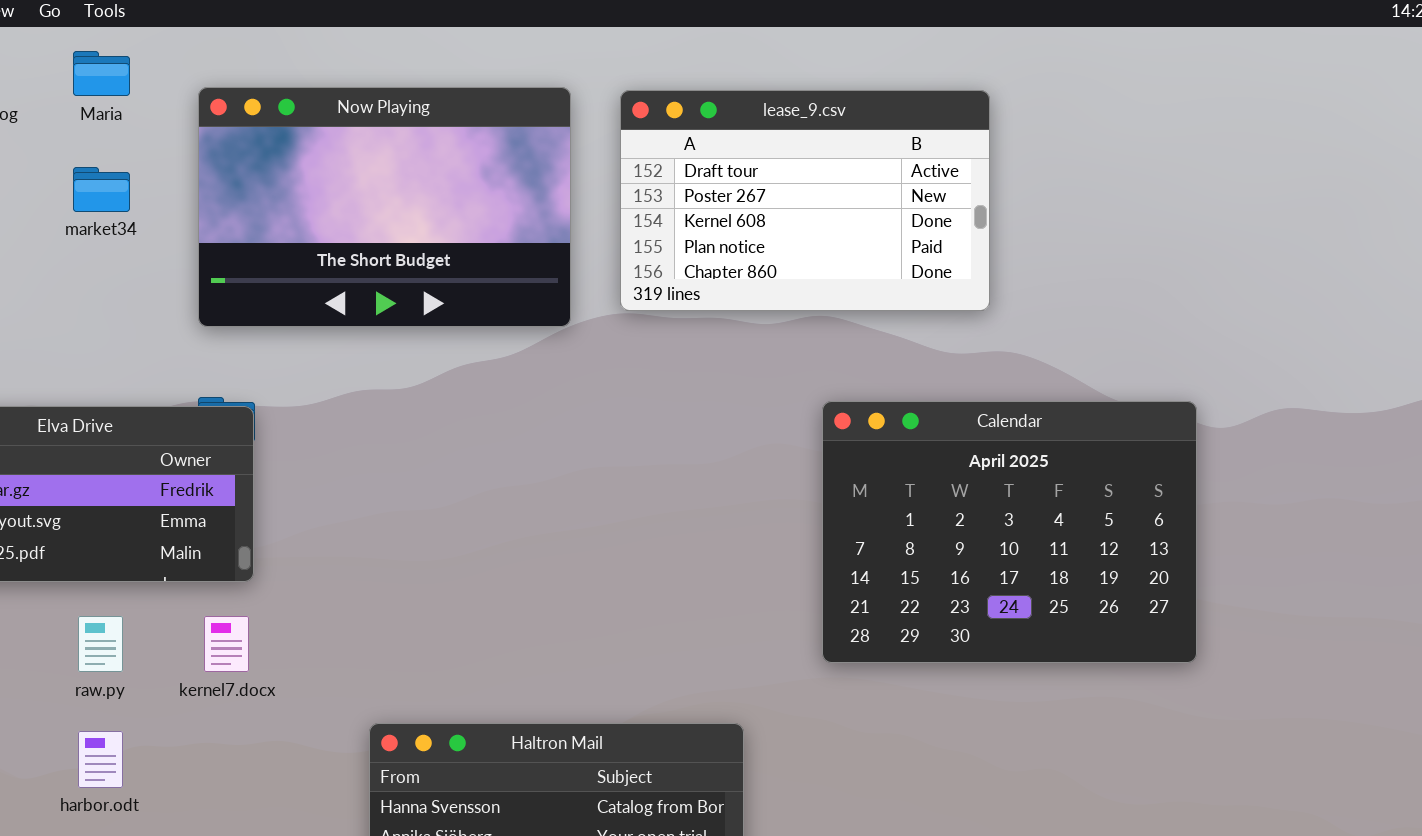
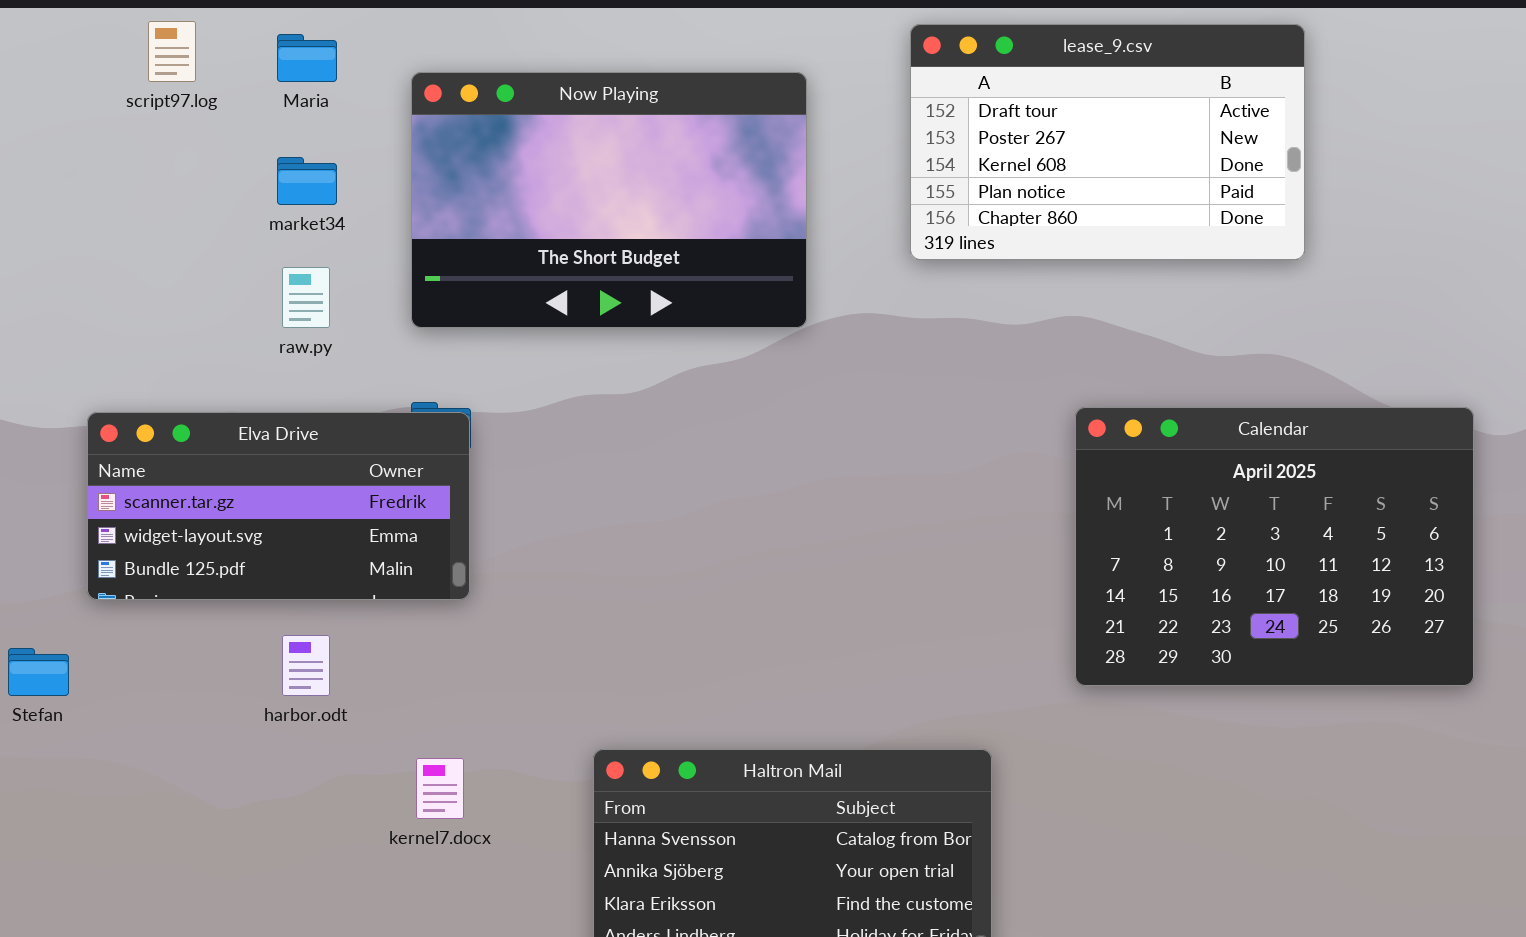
lease_9.csv: [620,90,990,311] -> [910,24,1305,260], moved
raw.py: [78,616,123,672] -> [282,267,330,328], moved
kernel7.docx: [204,616,249,672] -> [416,758,464,819], moved
harbor.odt: [78,731,123,788] -> [282,635,330,696], moved

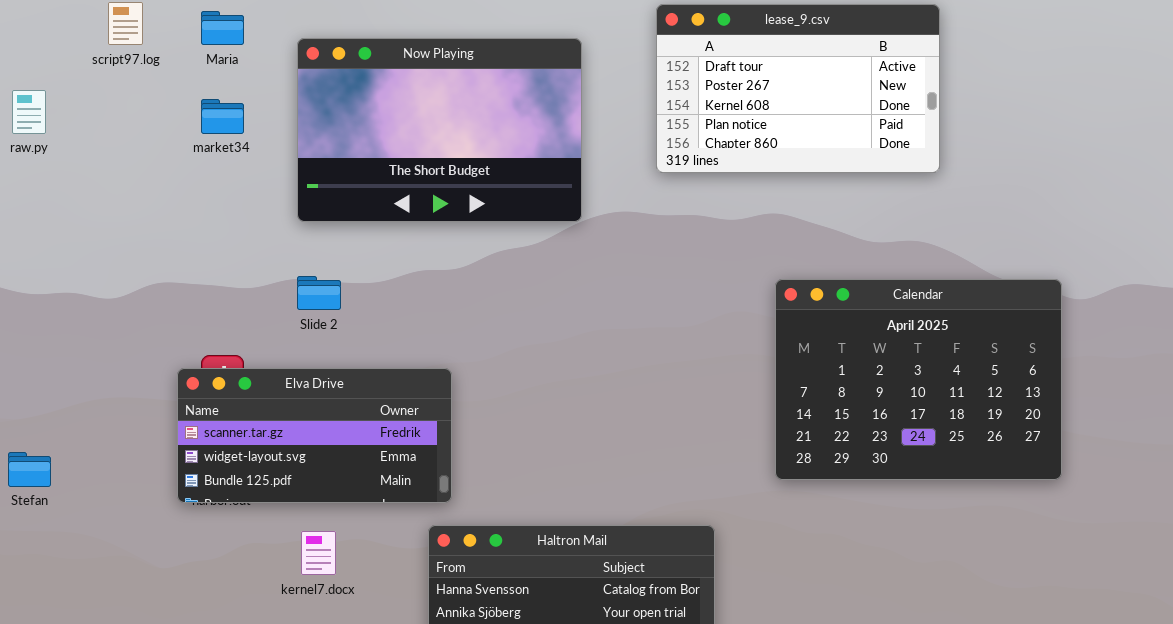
raw.py: [282,267,330,328] -> [12,90,46,134], moved
Elva Drive: [87,412,470,600] -> [177,368,452,503], moved

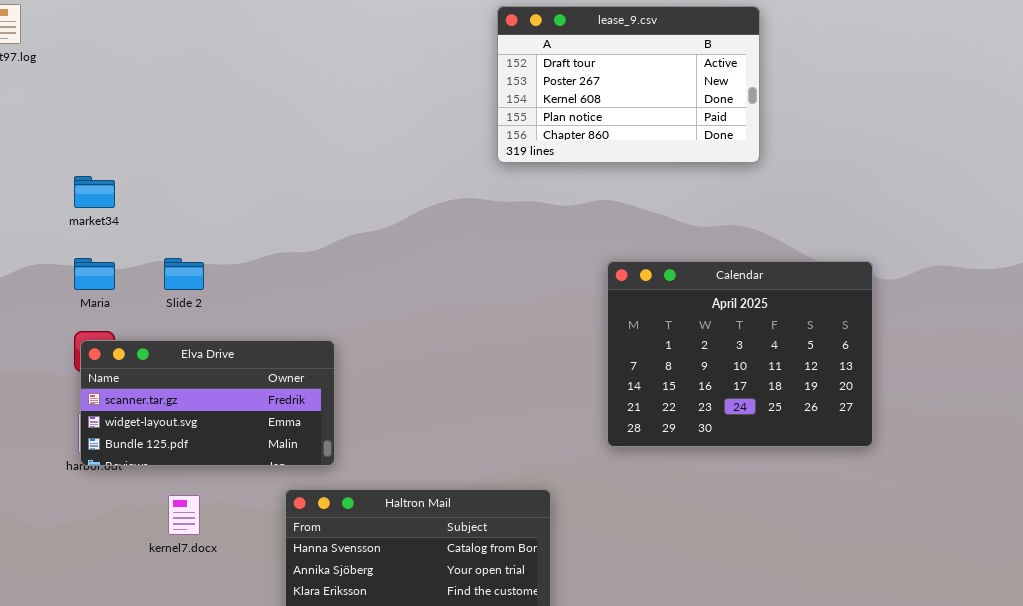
Maria: [201,11,244,45] -> [74,258,115,290], moved
Now Playing: [297,38,582,222] -> none, closed
market34: [201,99,244,134] -> [74,176,115,208], moved
Elva Drive: [177,368,452,503] -> [80,340,335,466], moved

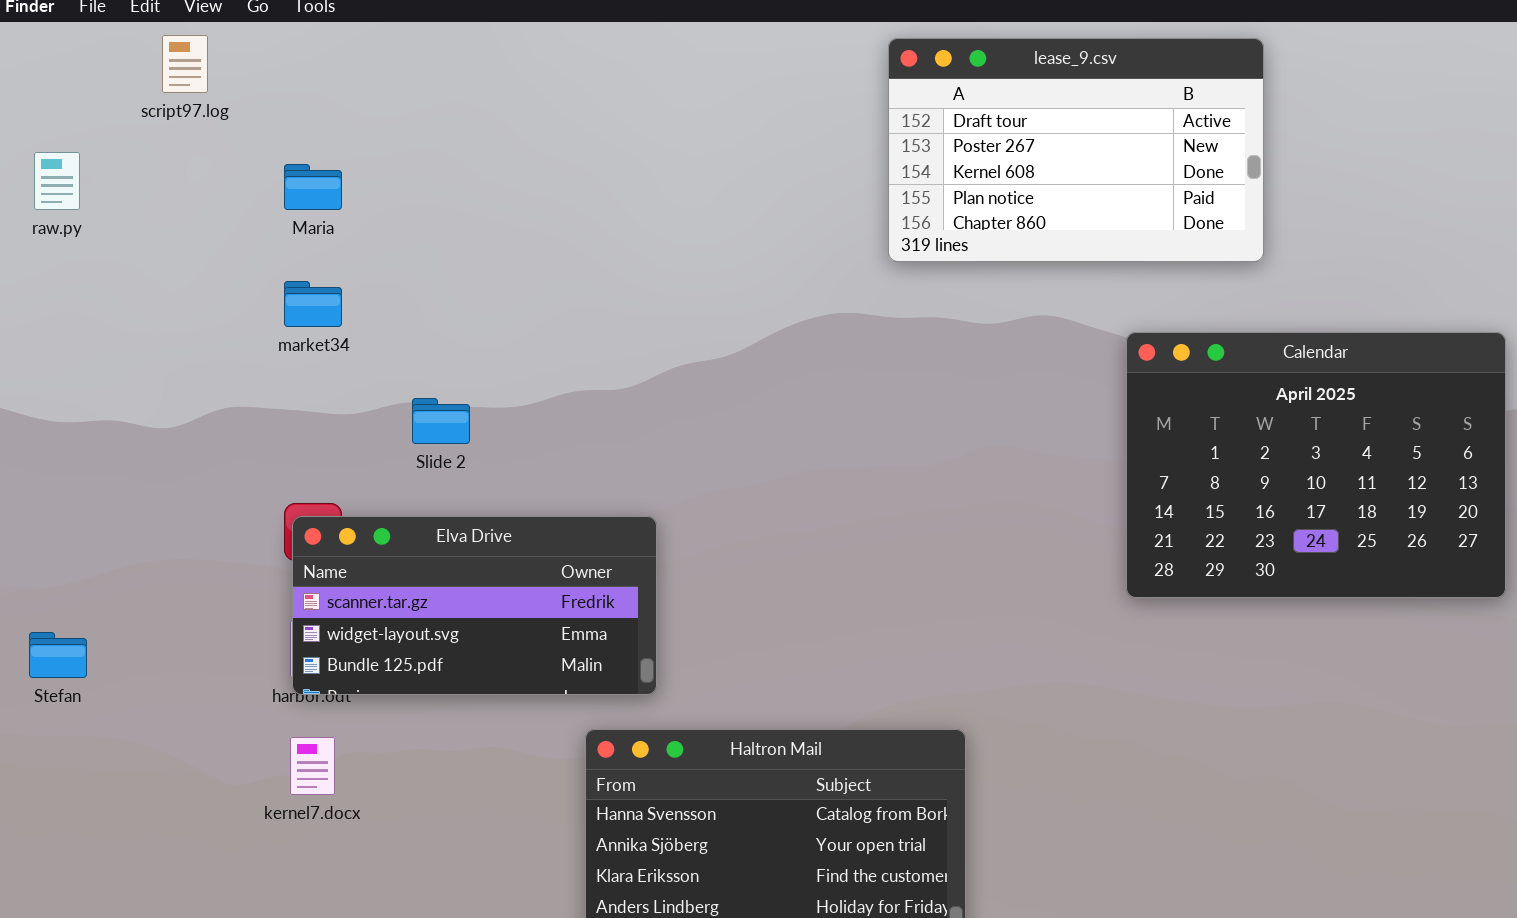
Maria: [74,258,115,290] -> [284,164,342,210], moved
Calendar: [607,261,873,447] -> [1126,332,1506,598], moved
kernel7.docx: [168,495,200,535] -> [290,737,335,795], moved

